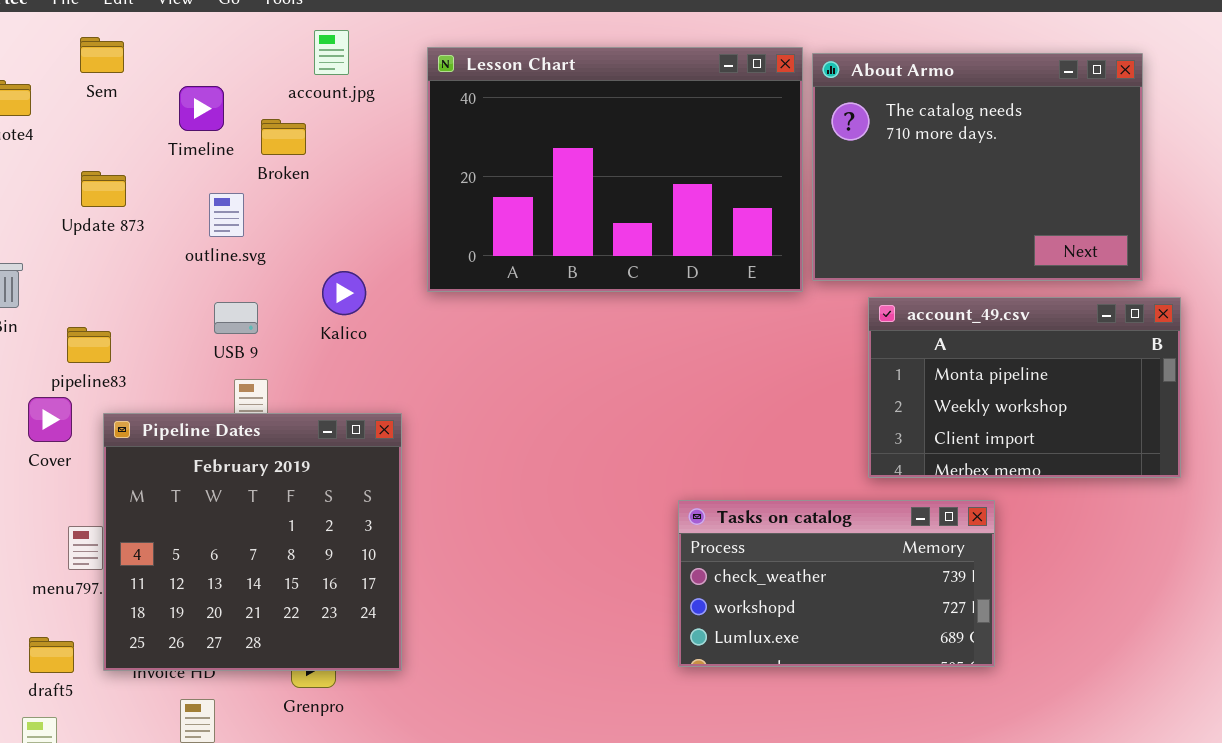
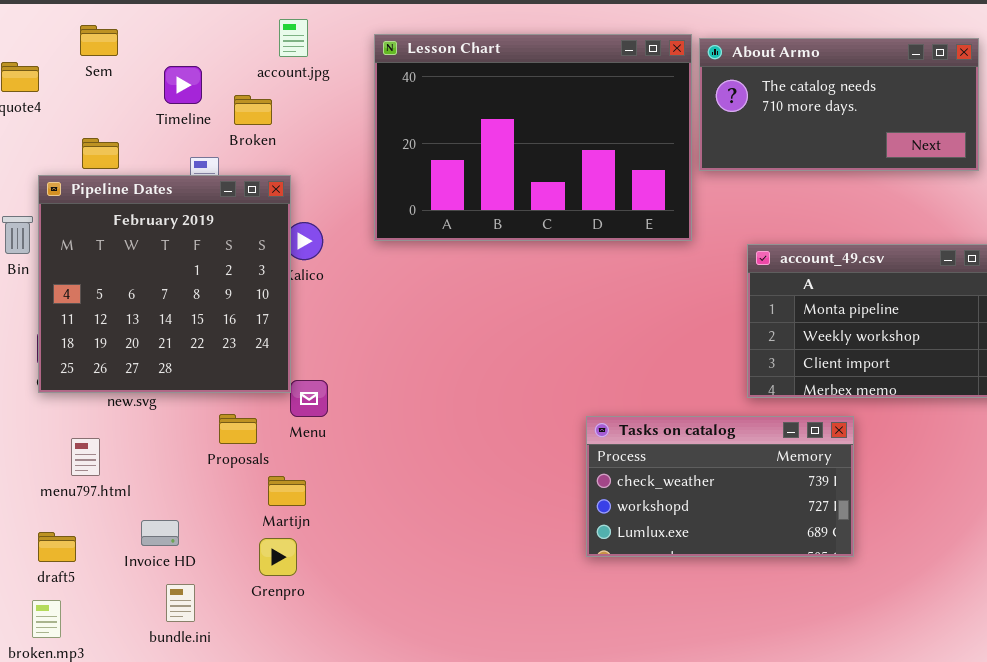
About Armo: [812,53,1143,281] -> [699,38,979,171], resized
Pipeline Dates: [103,413,402,671] -> [38,175,291,393], moved

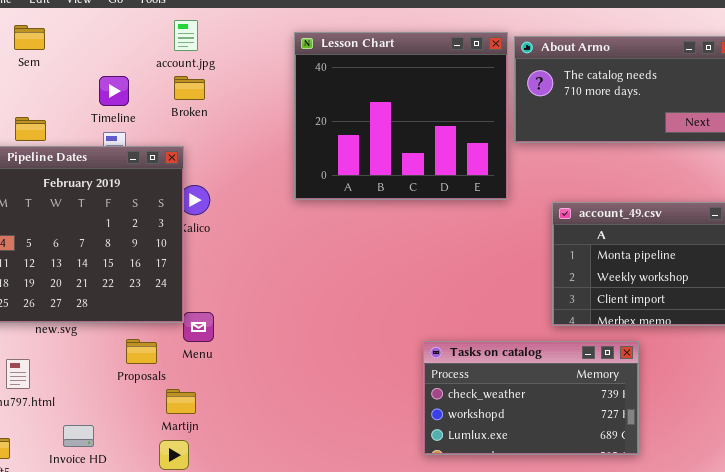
Lesson Chart: [374,34,692,241] -> [294,32,508,200], resized
Timeline: [164,66,202,104] -> [99,76,129,106], moved
Broken: [234,95,272,125] -> [174,76,205,100], moved

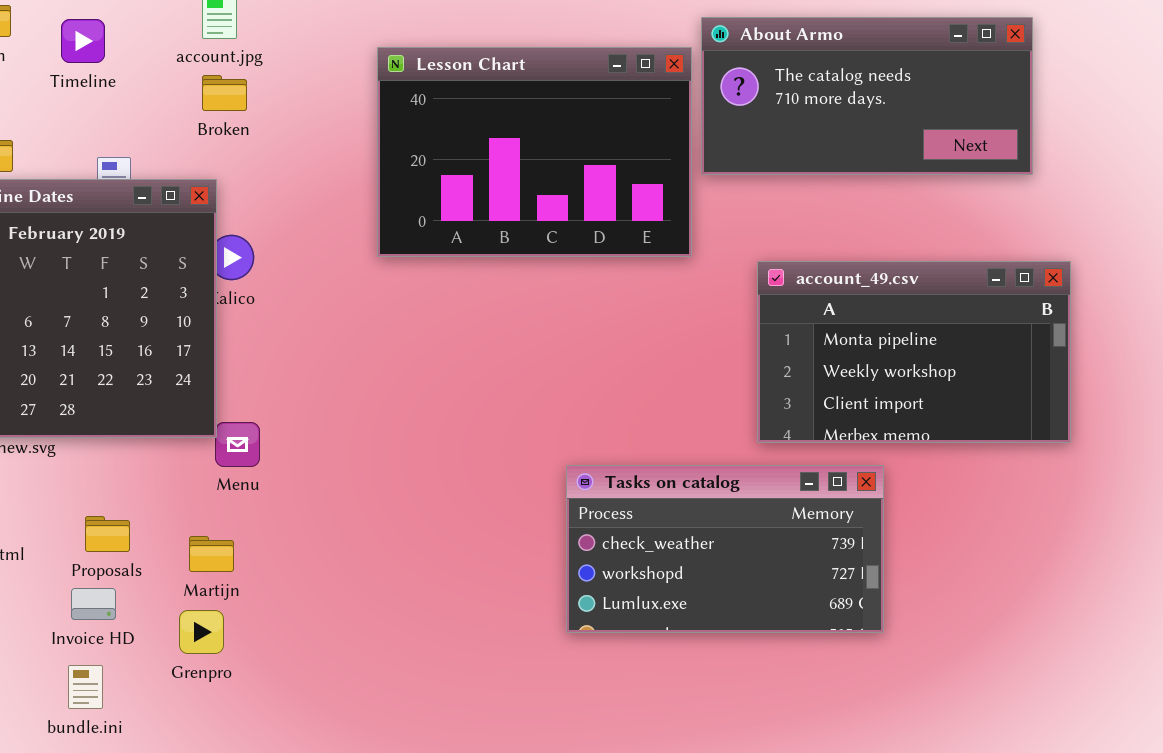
Lesson Chart: [294,32,508,200] -> [377,47,692,257], resized
Timeline: [99,76,129,106] -> [61,19,105,63], moved
Proposals: [126,339,157,364] -> [85,516,130,552], moved
Invoice HD: [63,425,94,447] -> [71,588,116,620], moved

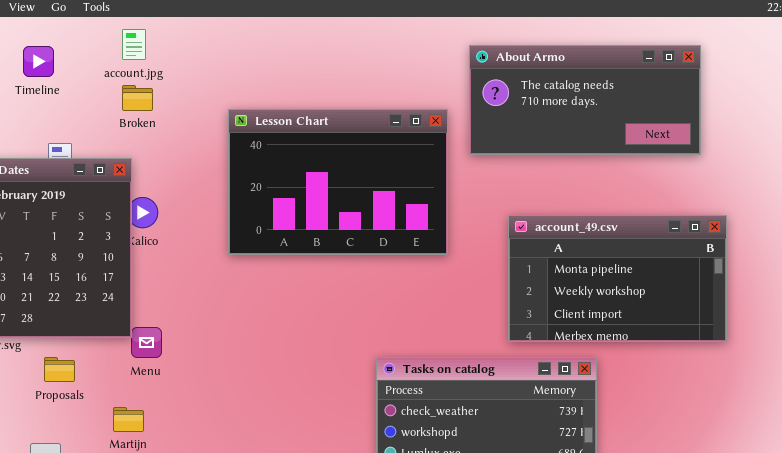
Lesson Chart: [377,47,692,257] -> [228,109,448,255], moved
Proposals: [85,516,130,552] -> [44,357,75,382], moved

